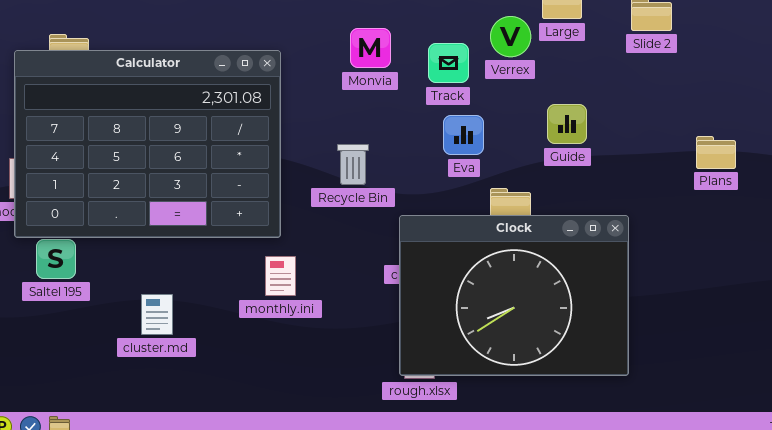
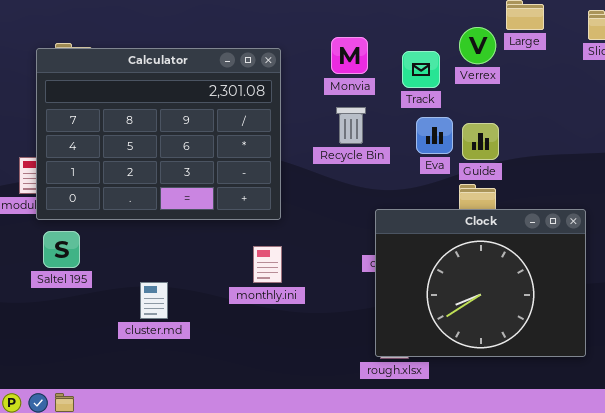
Calculator: [14,50,281,238] -> [36,48,281,220], moved
Guide: [547,104,587,144] -> [462,123,499,160], moved
Recycle Bin: [337,144,369,185] -> [336,107,366,144], moved

